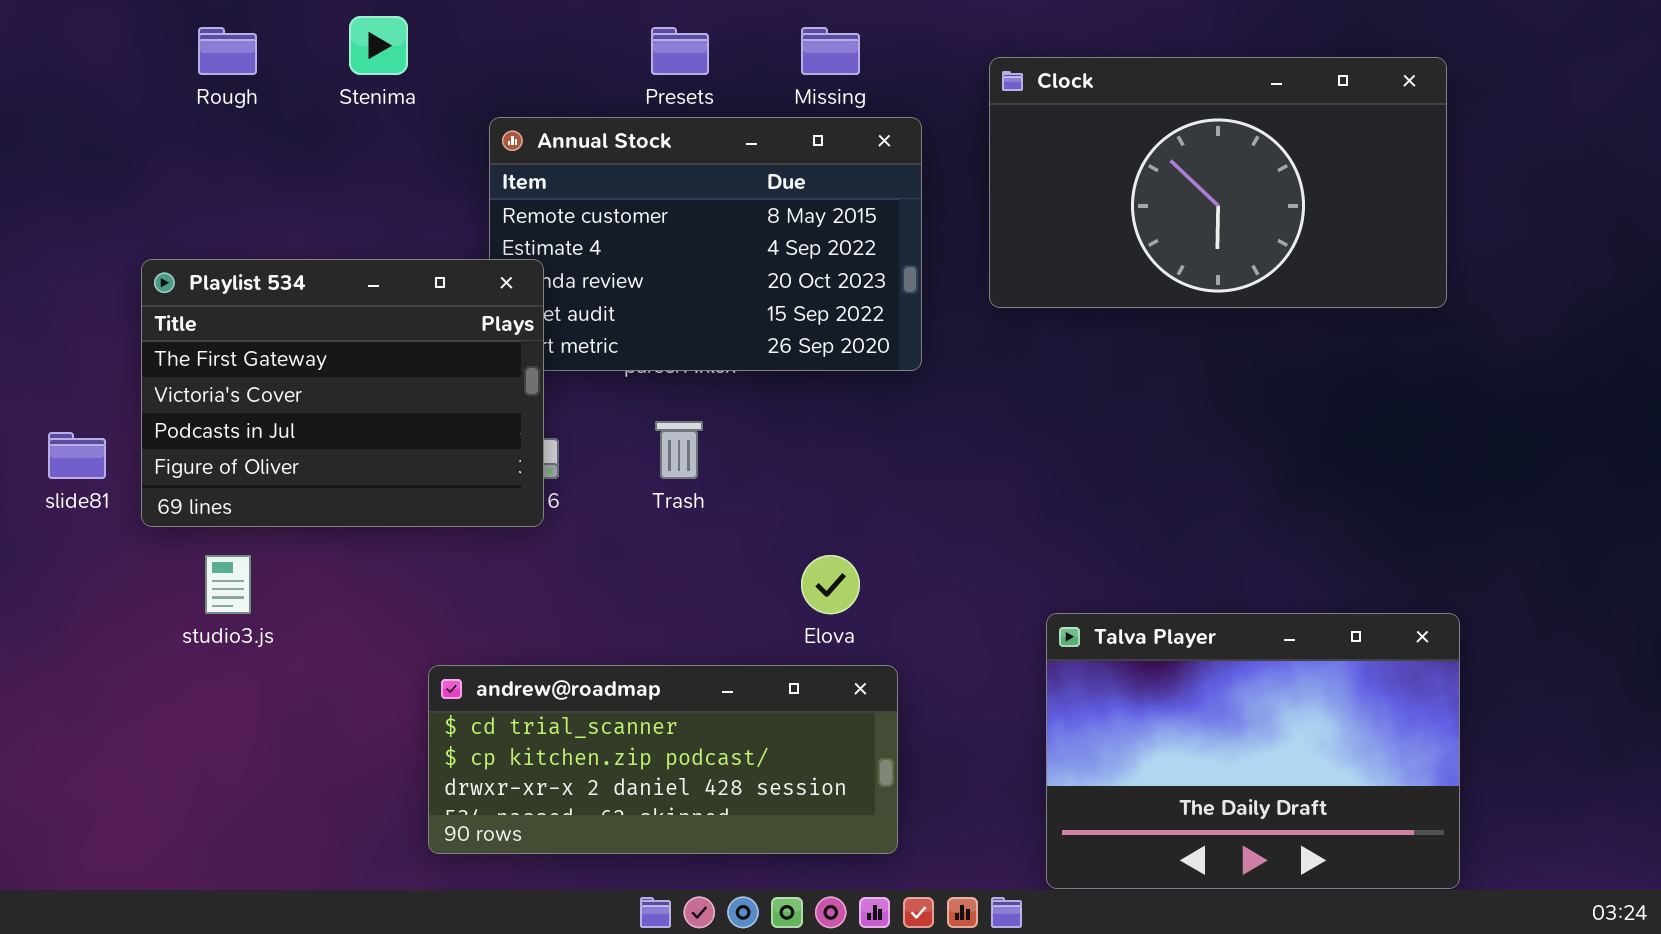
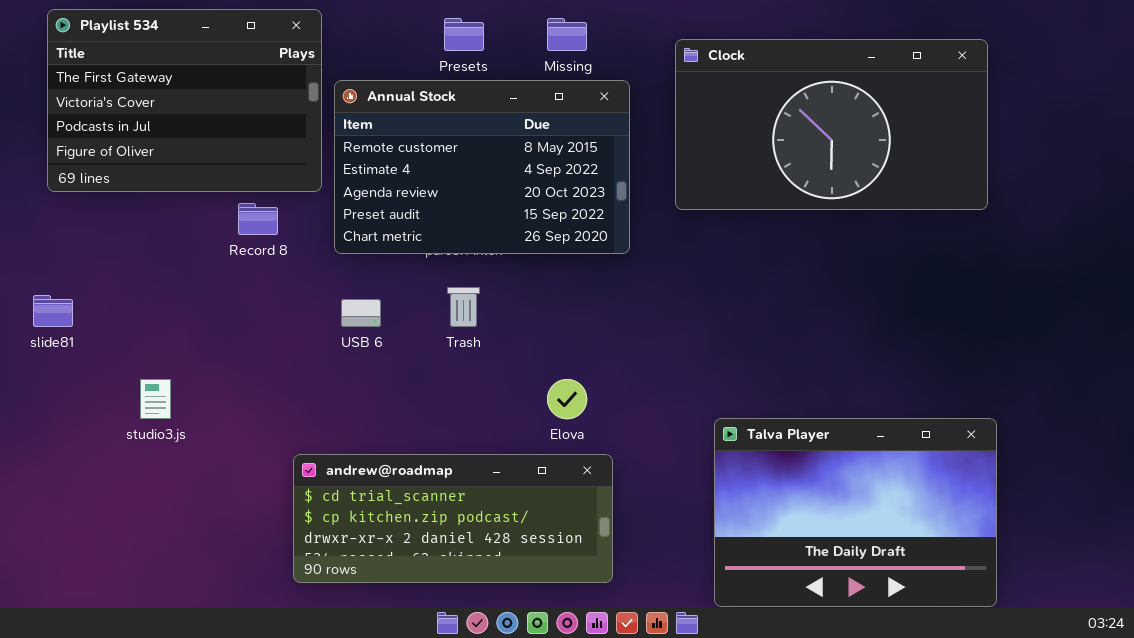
Playlist 534: [141,259,544,527] -> [47,9,322,192], moved

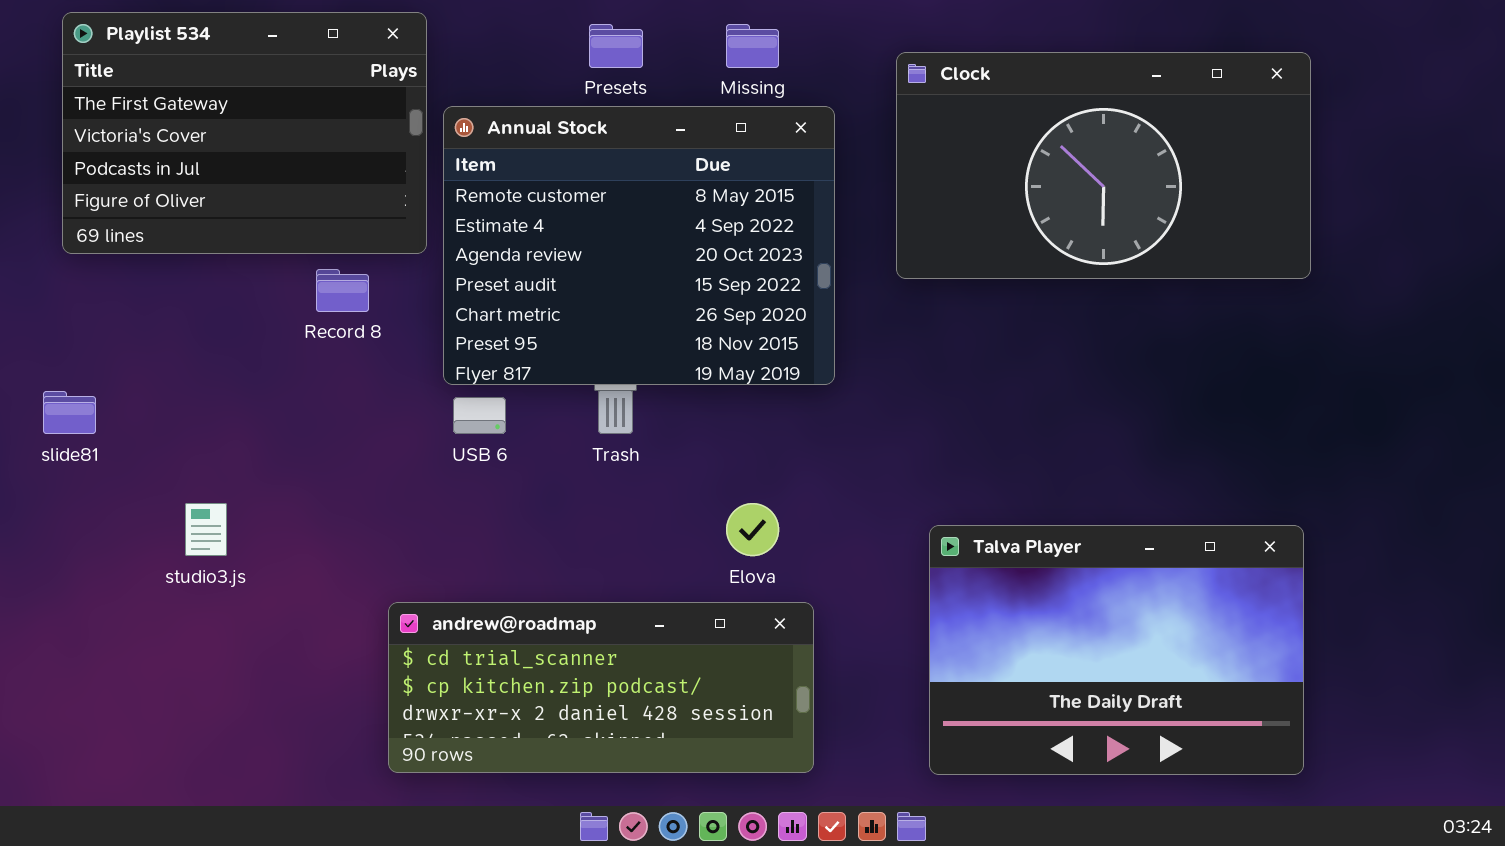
Annual Stock: [334,80,630,254] -> [443,106,835,385], resized
Talva Player: [714,418,997,607] -> [929,525,1304,775], moved

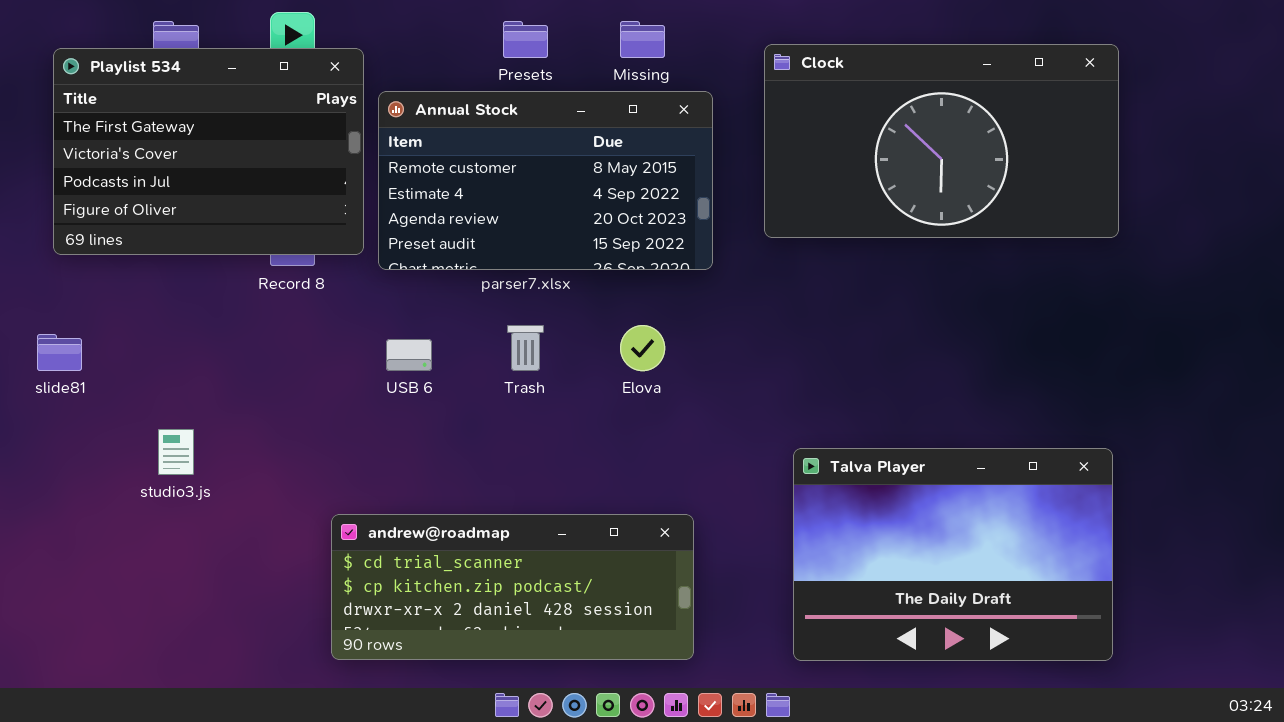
Playlist 534: [62,12,427,254] -> [53,48,364,255], moved
Annual Stock: [443,106,835,385] -> [378,91,713,270], resized
Elova: [726,503,779,556] -> [620,325,665,371], moved

